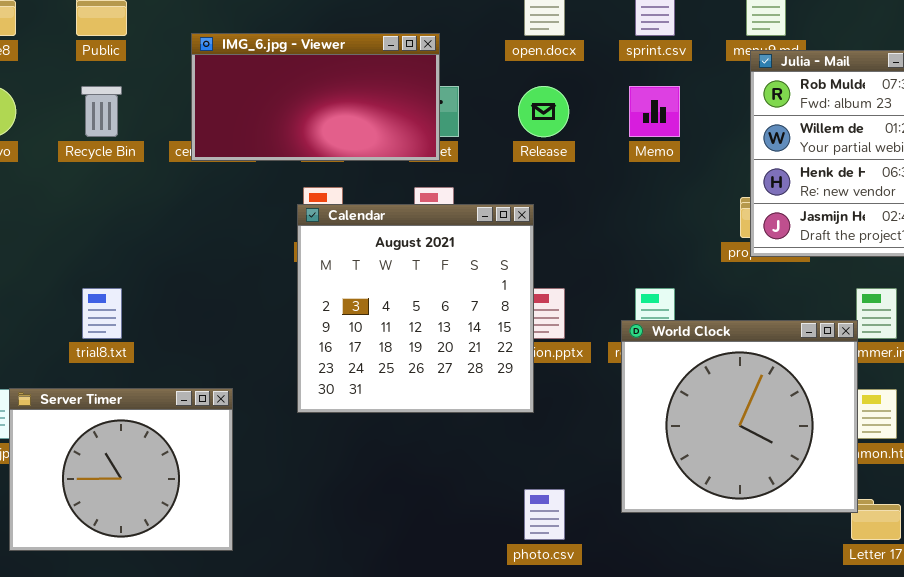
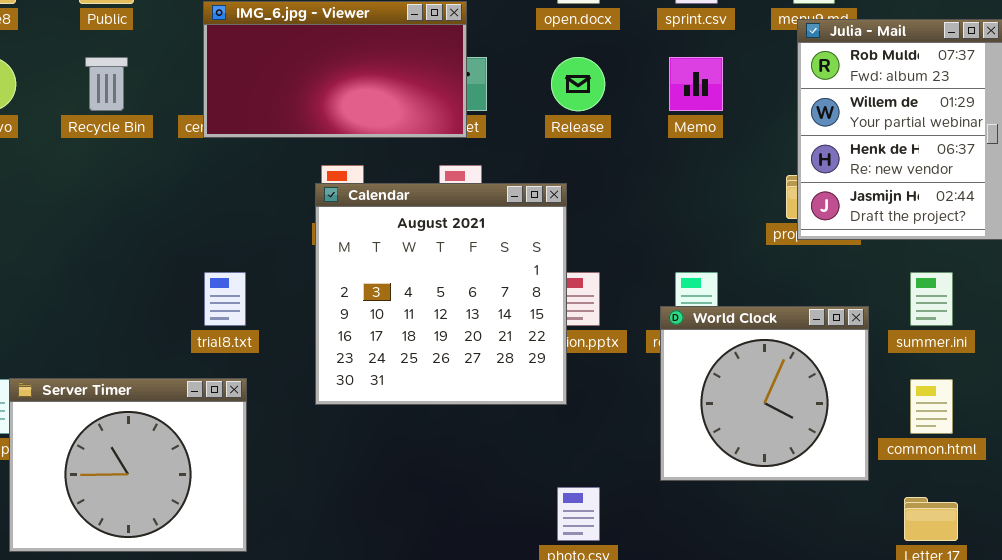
trial8.txt: [82,288,122,339] -> [204,272,246,326], moved
World Clock: [621,320,858,513] -> [660,306,869,481], resized

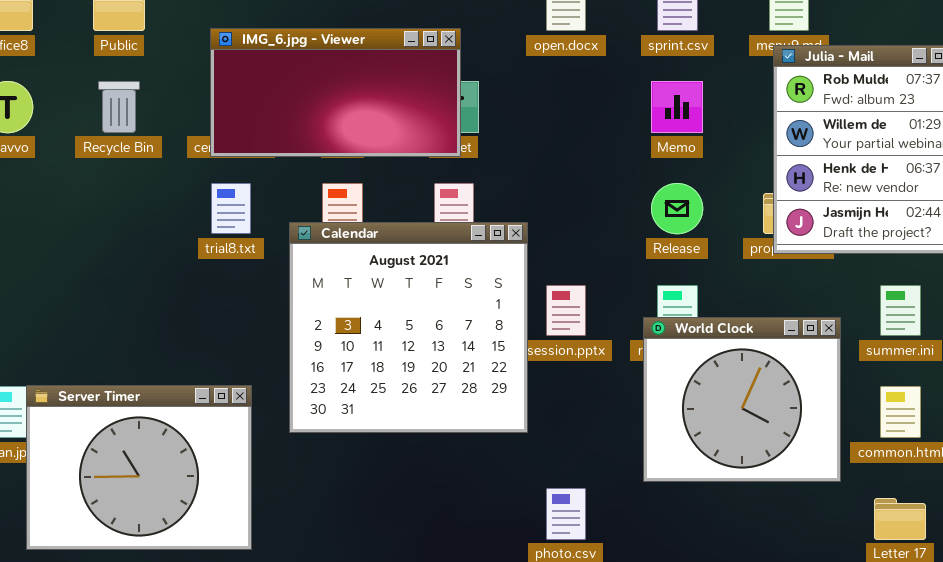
Release: [551,57,605,111] -> [651,183,703,234], moved
Calendar: [315,183,567,405] -> [289,222,528,433], moved
trial8.txt: [204,272,246,326] -> [211,183,251,234], moved

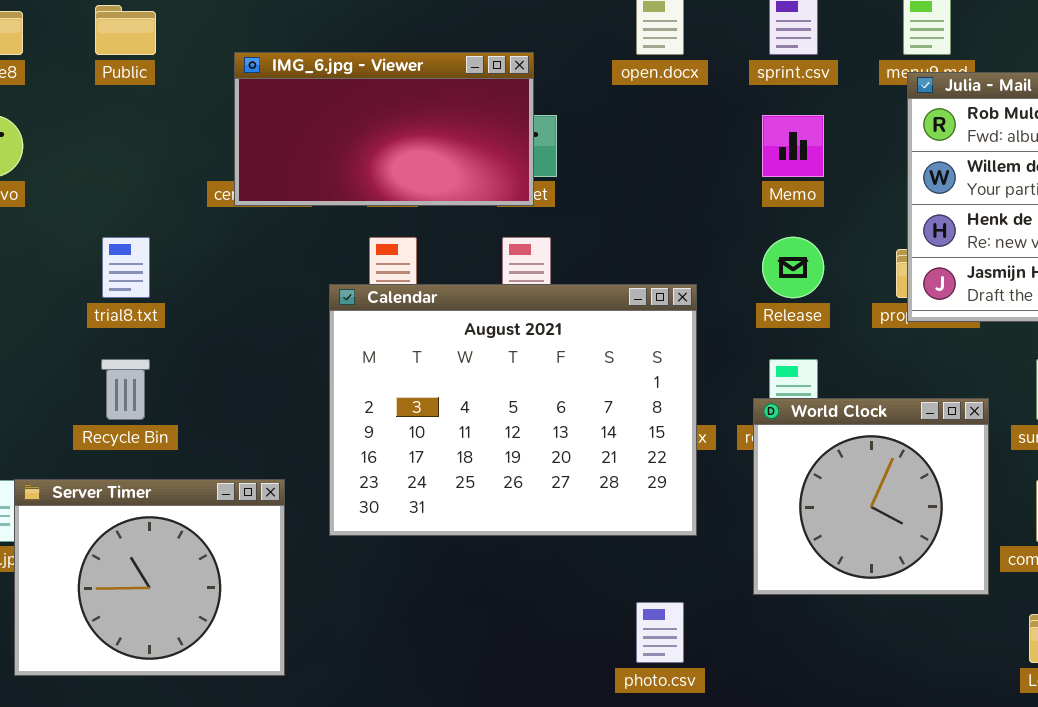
Recycle Bin: [98,81,140,133] -> [101,359,150,420], moved
trial8.txt: [211,183,251,234] -> [102,237,150,298], moved
Calendar: [289,222,528,433] -> [329,284,697,536], resized

